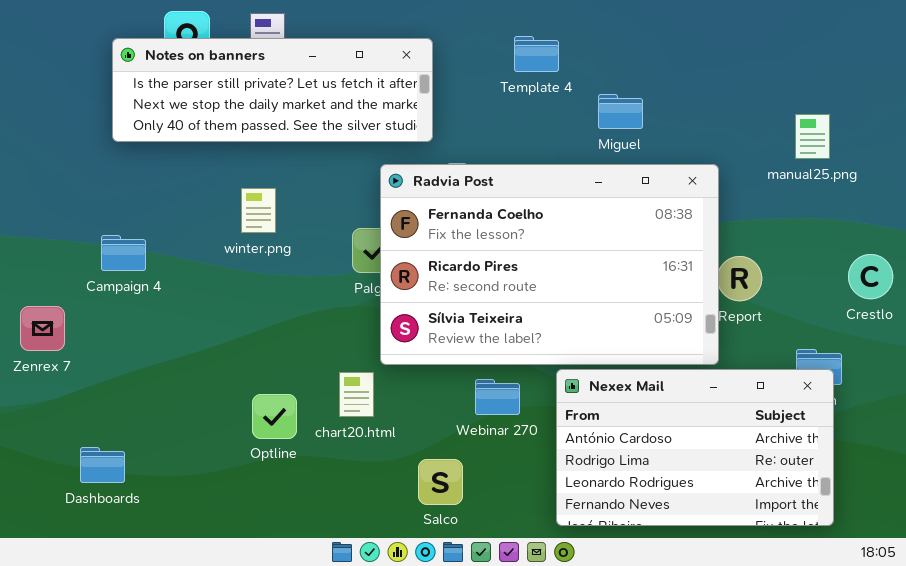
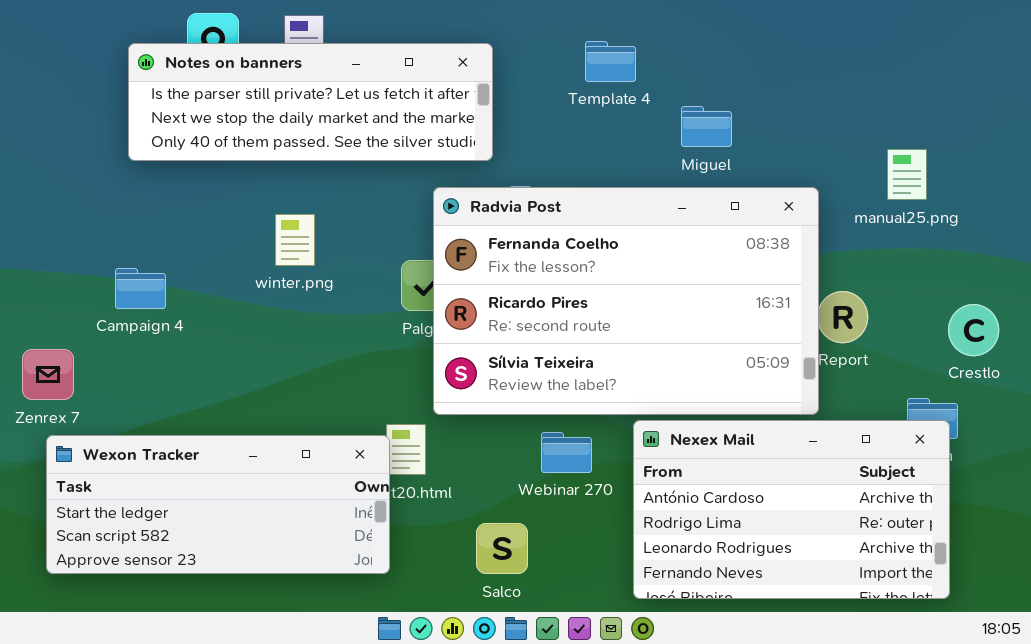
manual25.png: [795,114,830,159] -> [887,149,927,200], moved
Crestlo: [848,254,893,299] -> [948,304,999,356], moved
Wexon Tracker: none -> [46,435,390,574], opened

